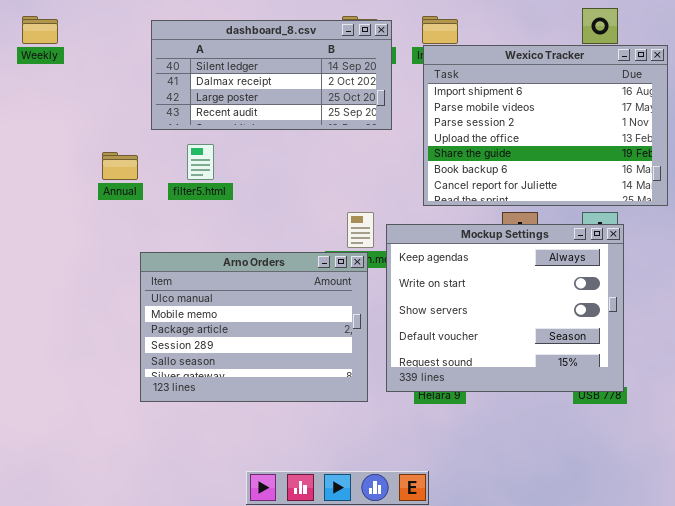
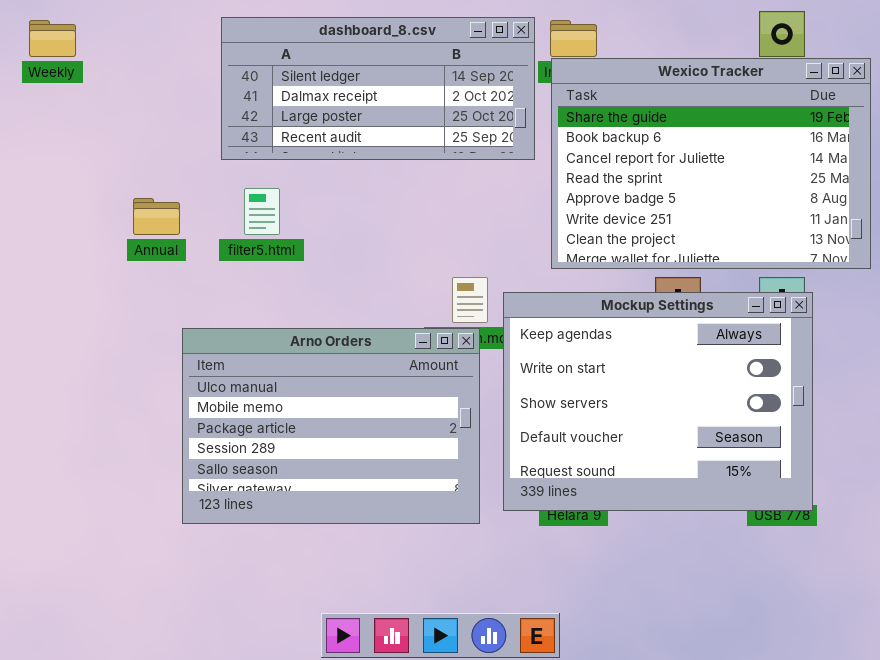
dashboard_8.csv: [151,20,392,130] -> [221,17,535,160], moved
Wexico Tracker: [423,45,668,206] -> [551,58,871,269], scrolled down 4 rows

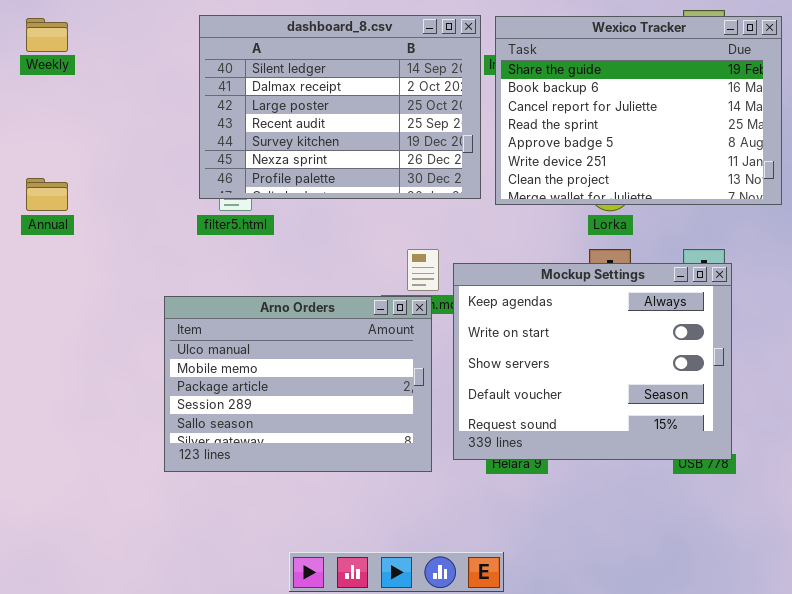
dashboard_8.csv: [221,17,535,160] -> [199,15,481,199], resized
Wexico Tracker: [551,58,871,269] -> [495,16,782,205], moved
Annual: [133,198,180,235] -> [26,178,68,211], moved

